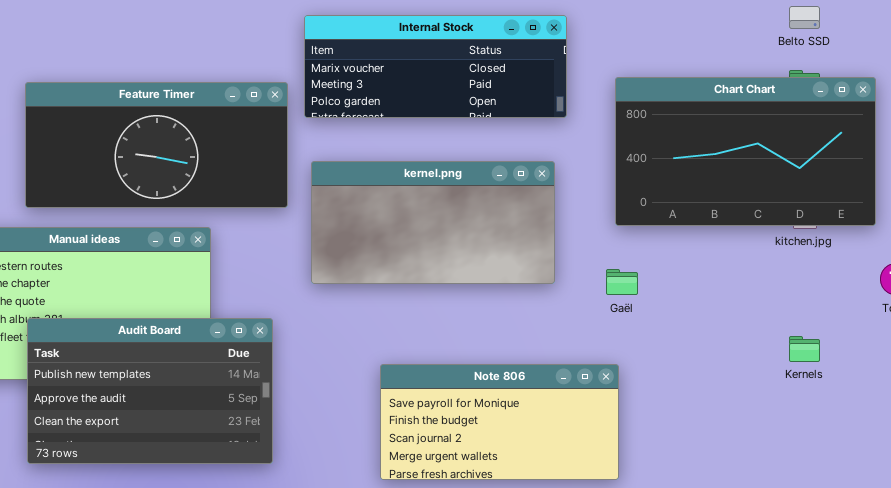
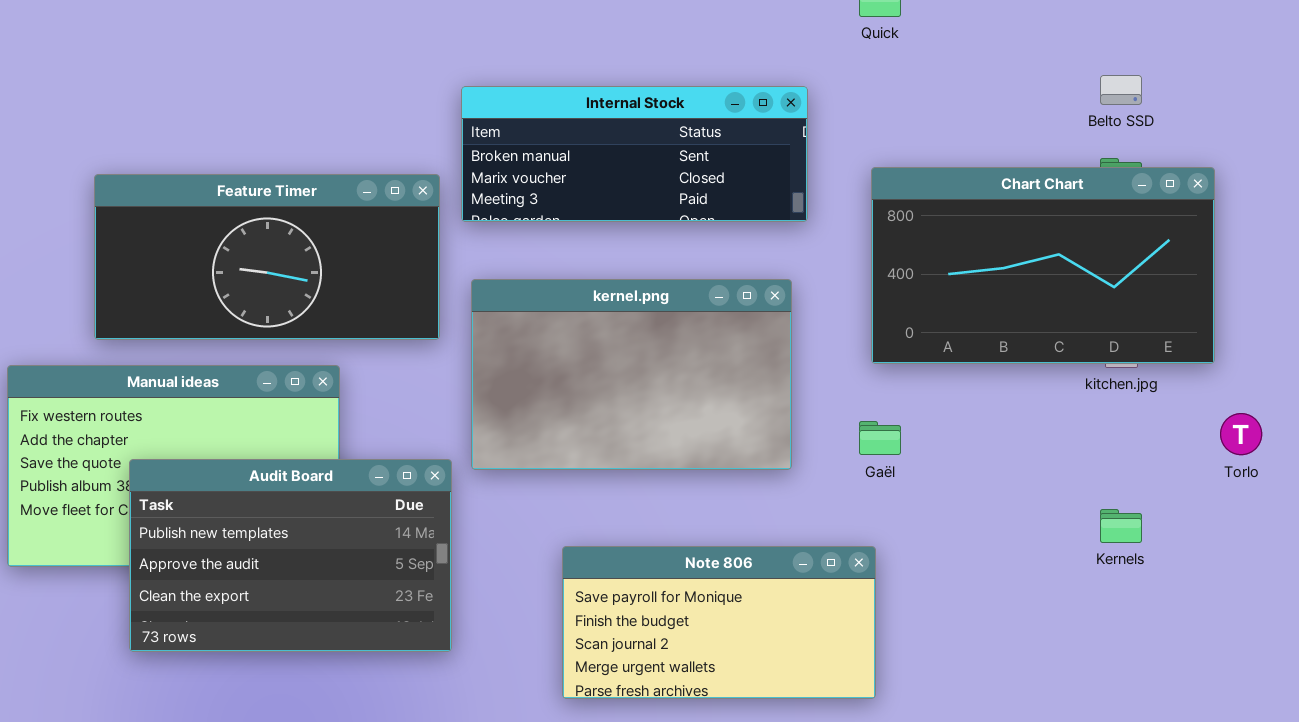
Internal Stock: [304,15,567,118] -> [461,86,808,222], scrolled up 1 row
kernel.png: [311,161,555,284] -> [471,279,792,470], resized
Audit Board: [27,318,273,464] -> [129,459,452,652], moved

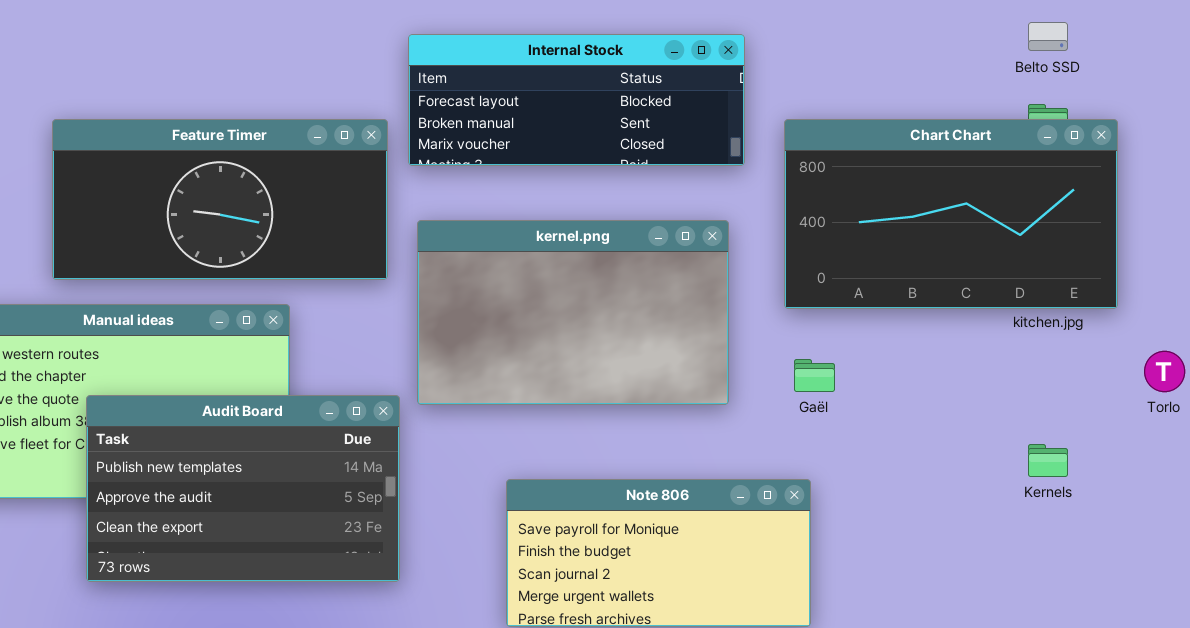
Internal Stock: [461,86,808,222] -> [408,34,745,166], scrolled up 1 row
Chart Chart: [871,167,1215,364] -> [784,119,1118,309], moved

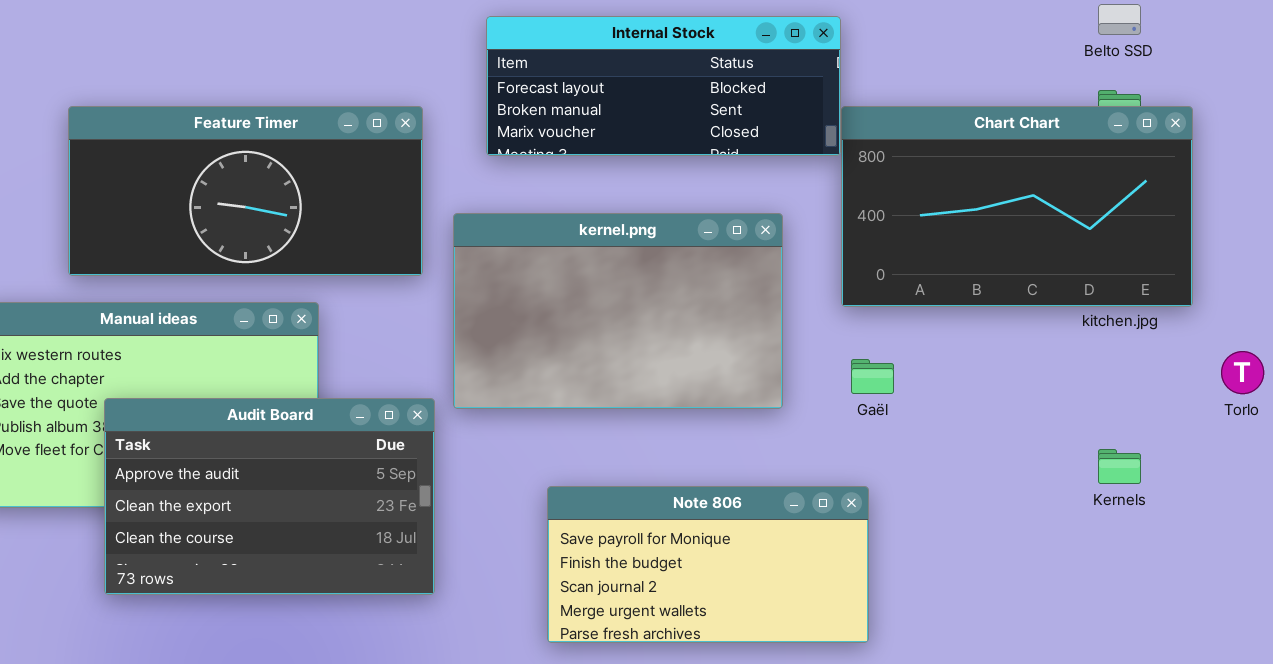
Internal Stock: [408,34,745,166] -> [486,16,841,156], moved
Audit Board: [86,395,400,582] -> [104,398,435,595], scrolled down 1 row

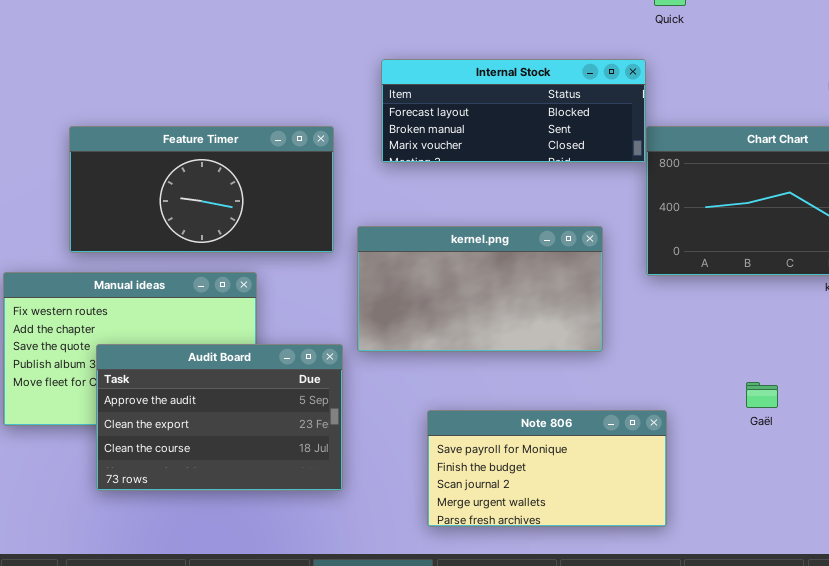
kernel.png: [453,213,783,409] -> [357,226,603,352], resized
Gaël: [851,359,894,394] -> [746,382,778,408], moved

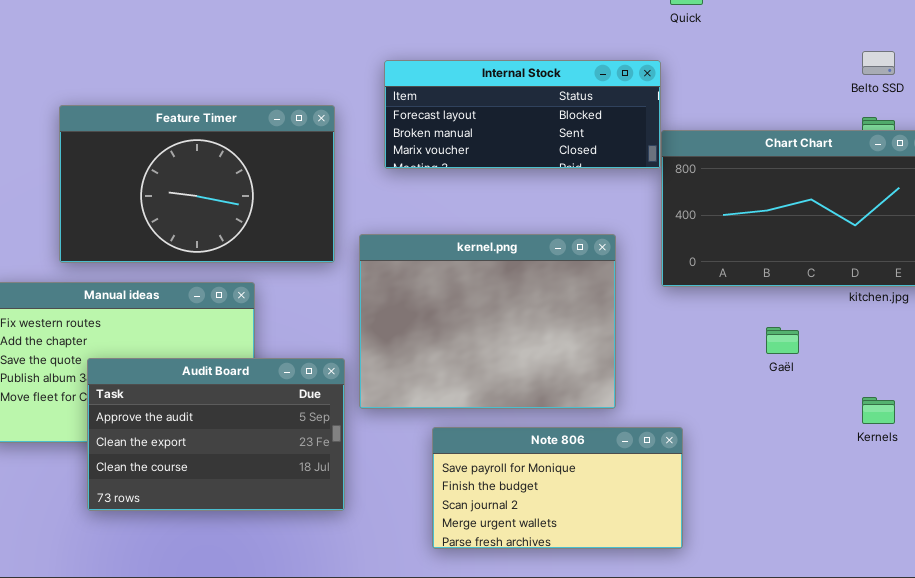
Feature Timer: [69,126,334,253] -> [59,105,335,263], resized
kernel.png: [357,226,603,352] -> [359,234,616,409], resized
Gaël: [746,382,778,408] -> [766,327,799,354], moved

